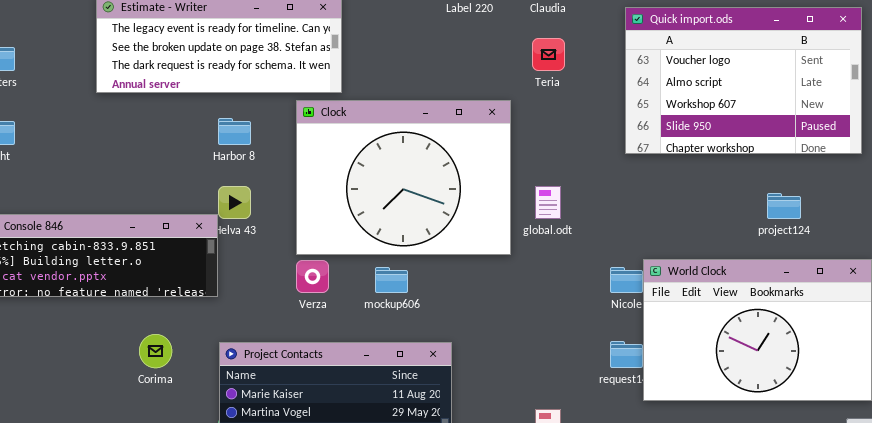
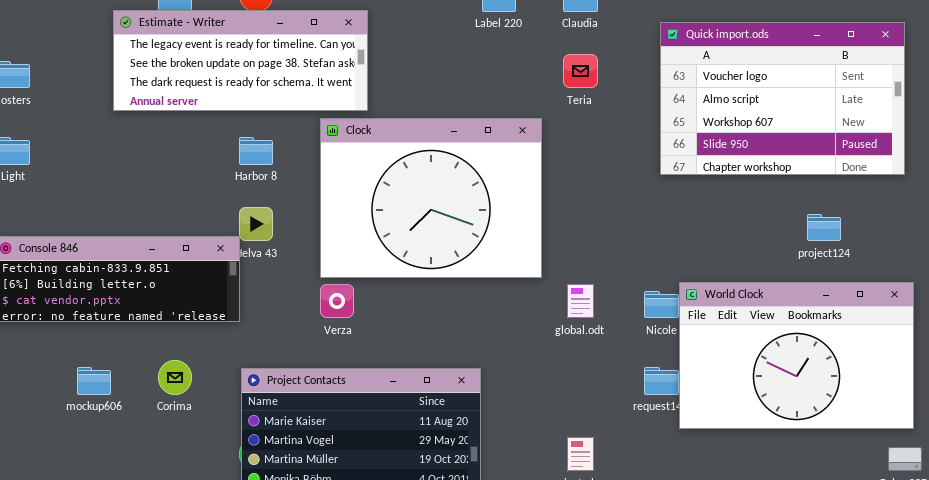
global.odt: [535,186,561,219] -> [567,284,594,318], moved
mockup606: [375,267,408,293] -> [77,367,111,395], moved

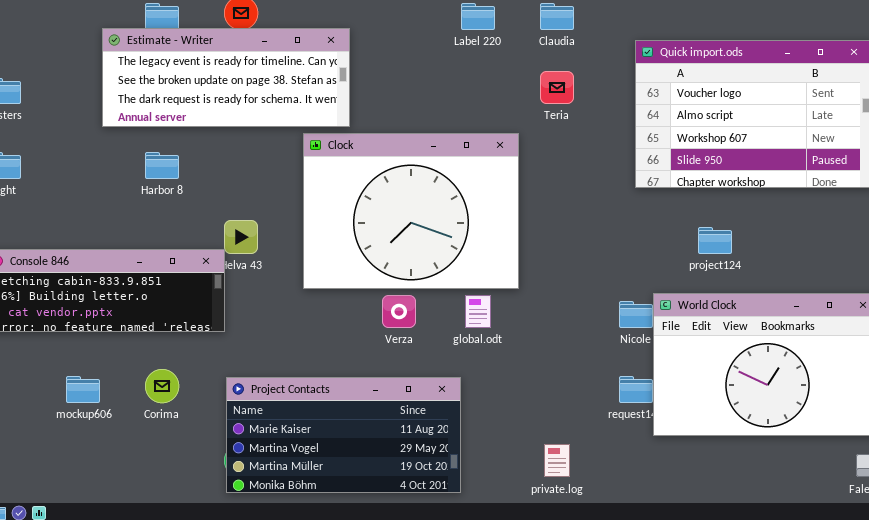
Harbor 8: [239,137,273,165] -> [145,152,179,179], moved
project124: [807,214,841,241] -> [698,227,732,254], moved
Verza: [320,284,354,318] -> [382,295,416,328], moved
global.odt: [567,284,594,318] -> [465,295,491,328], moved

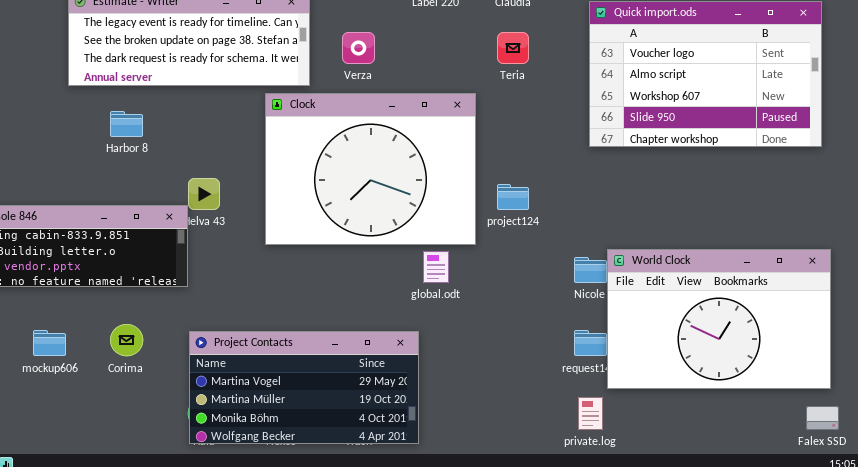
project124: [698,227,732,254] -> [497,184,529,210], moved
Verza: [382,295,416,328] -> [342,32,375,64], moved
Project Contacts: [226,377,461,493] -> [189,331,419,444], scrolled down 1 row
private.log: [544,444,570,477] -> [578,397,603,430], moved

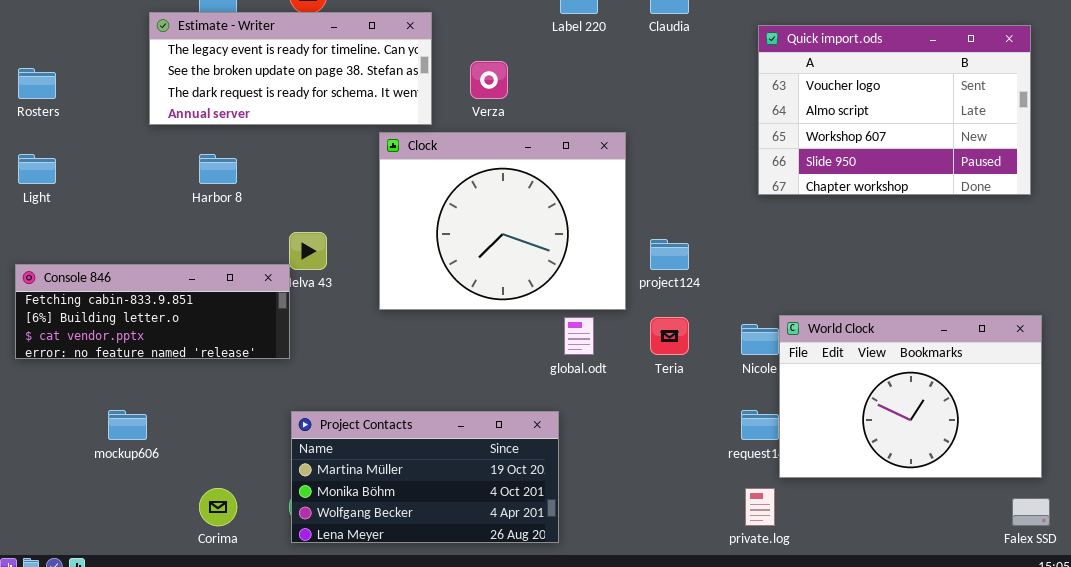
Teria: [497,32,529,64] -> [650,317,689,355], moved
Corima: [110,324,143,356] -> [199,488,237,526], moved
Project Contacts: [189,331,419,444] -> [291,411,559,543], scrolled down 1 row

